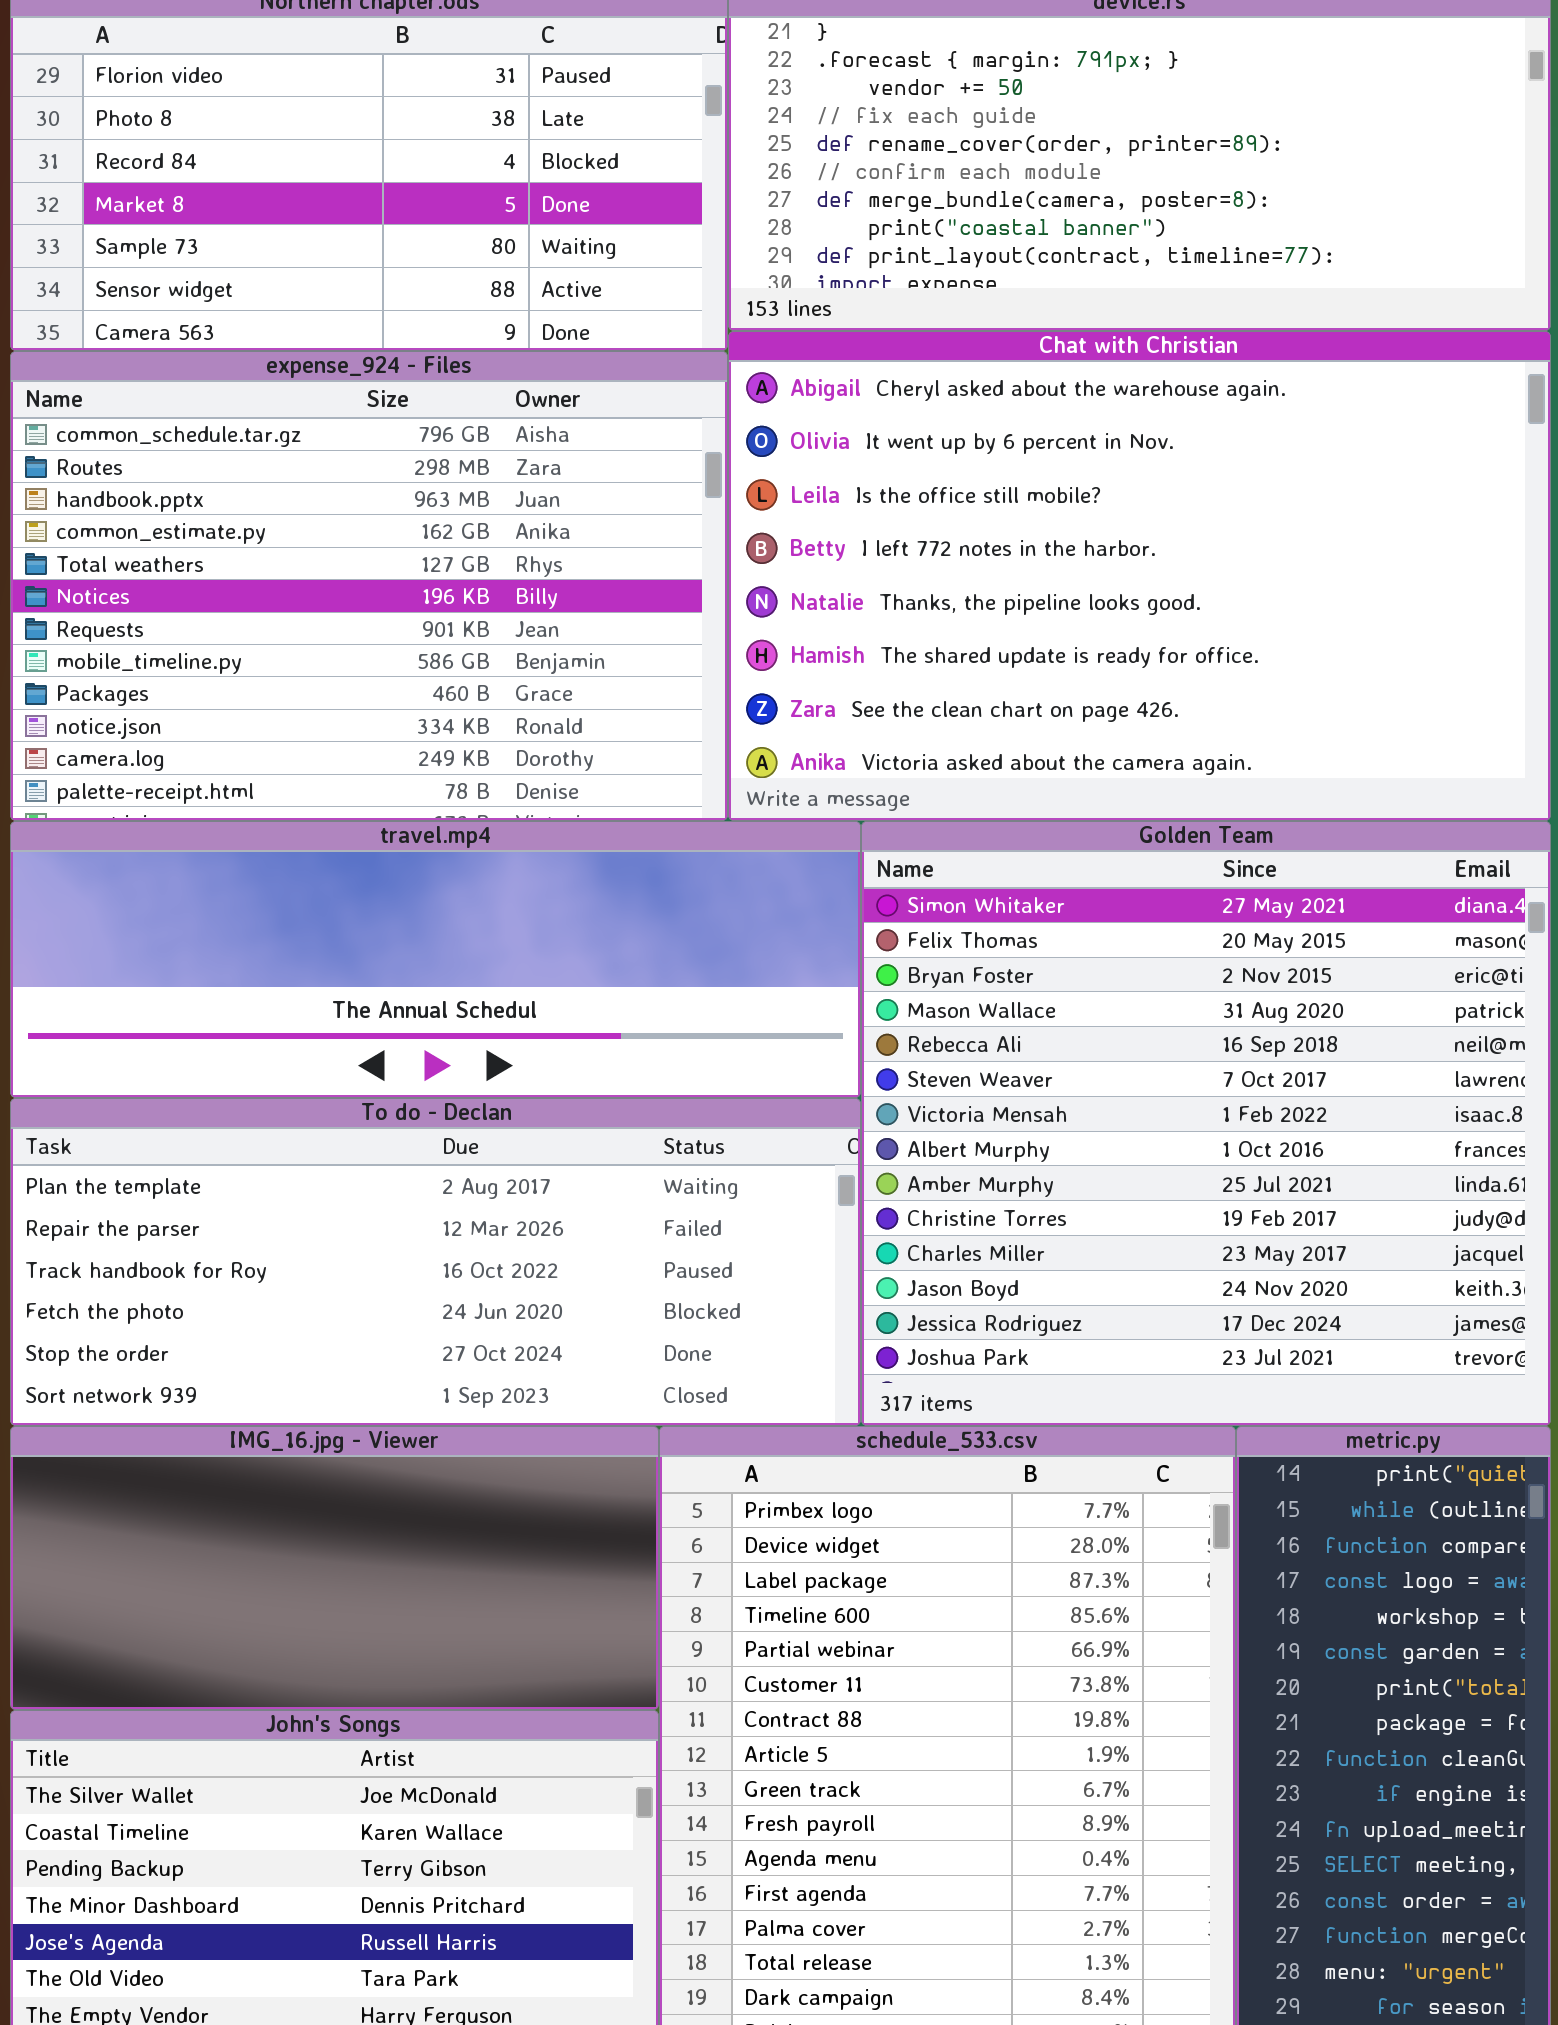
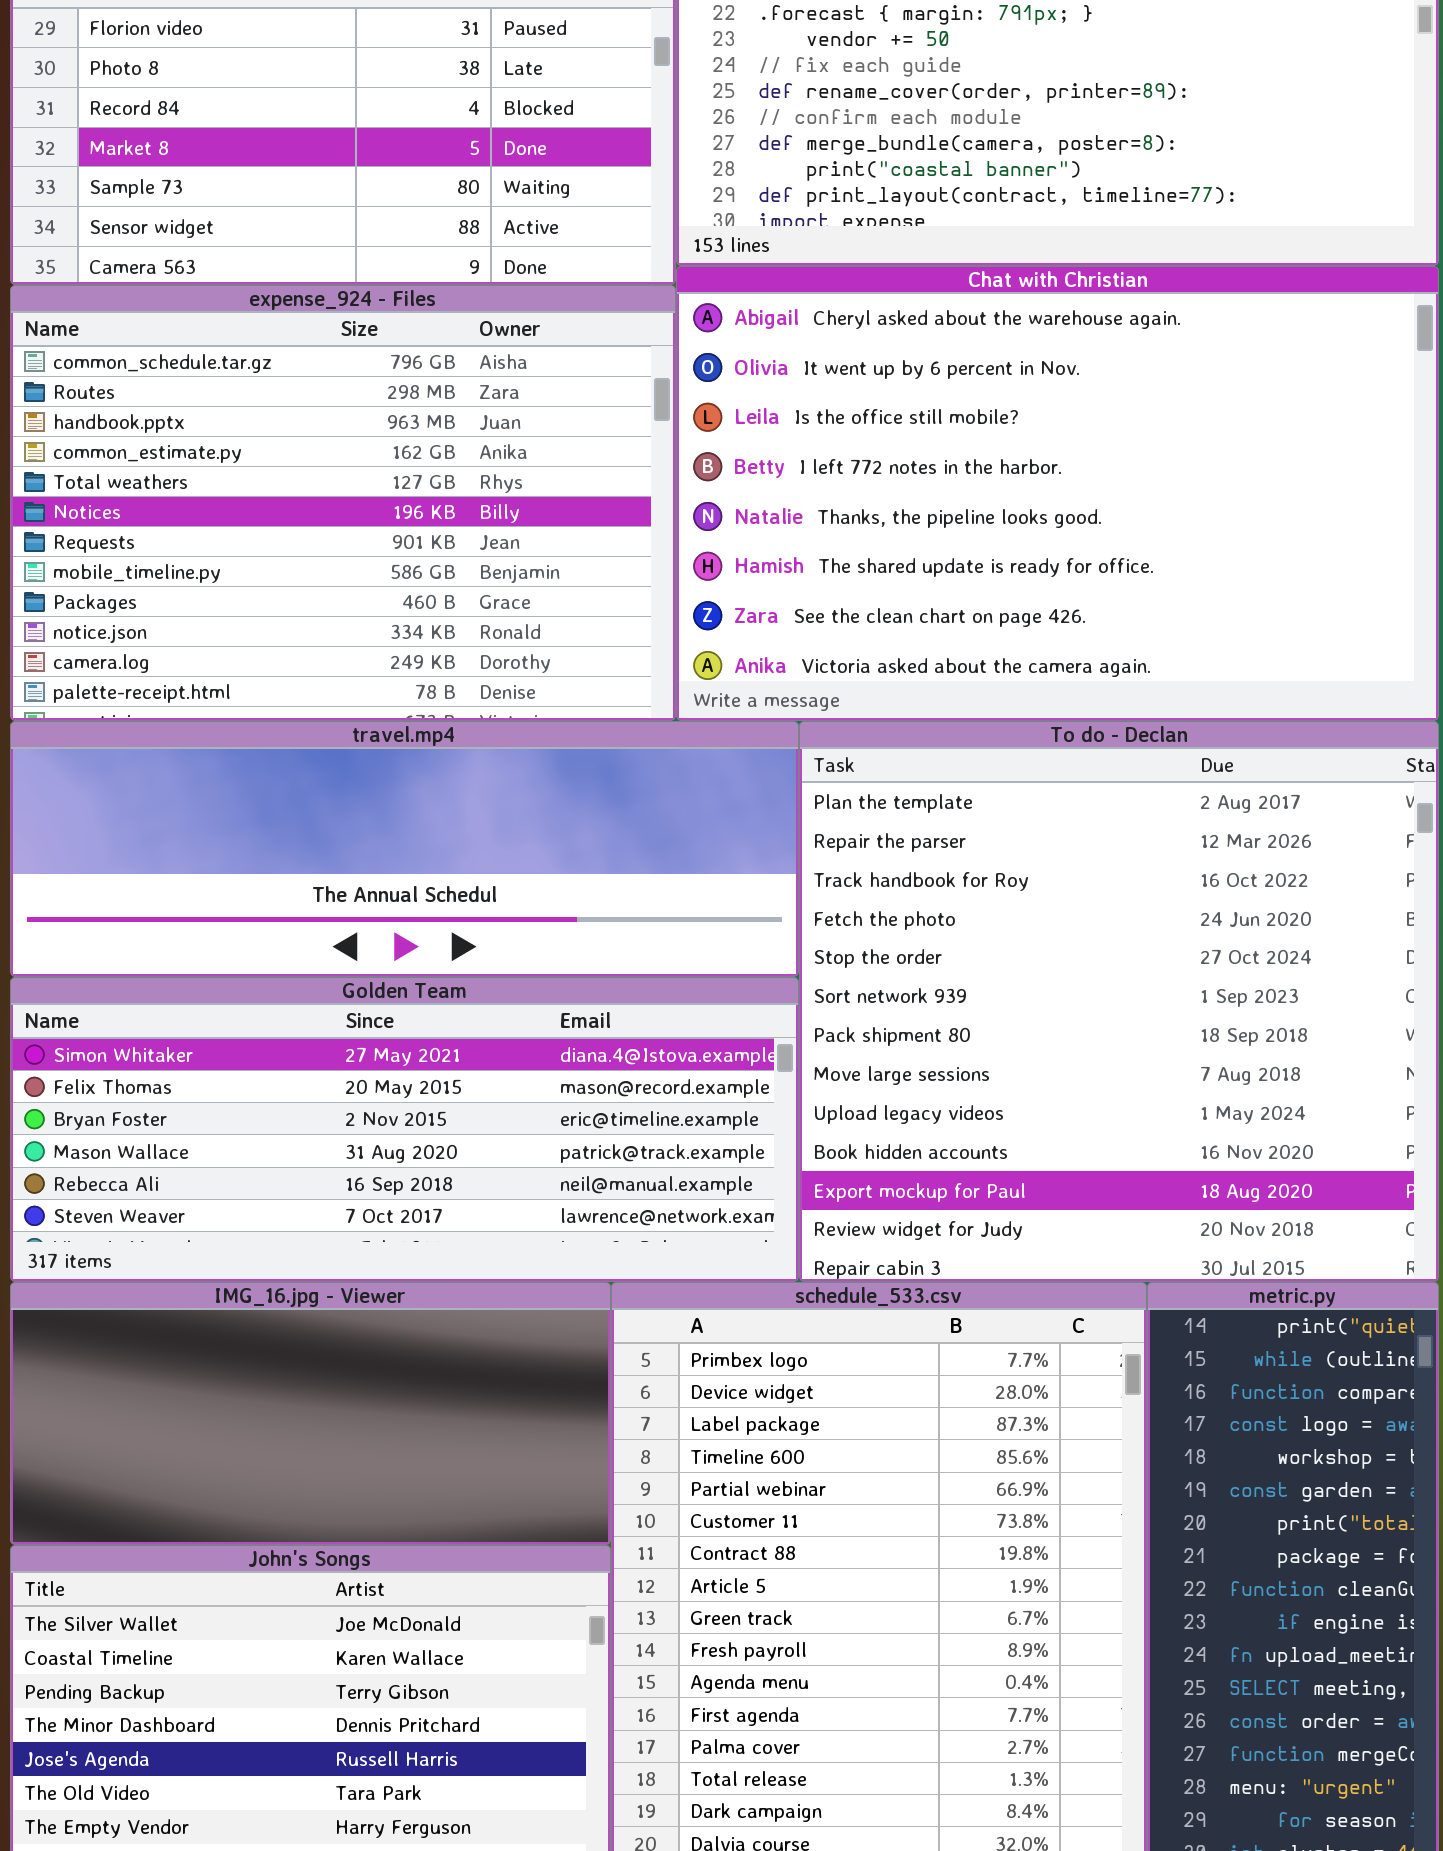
Golden Team: [861,821,1551,1426] -> [10,977,799,1282], moved, resized
To do - Declan: [10,1098,861,1426] -> [799,721,1439,1282], moved, resized

